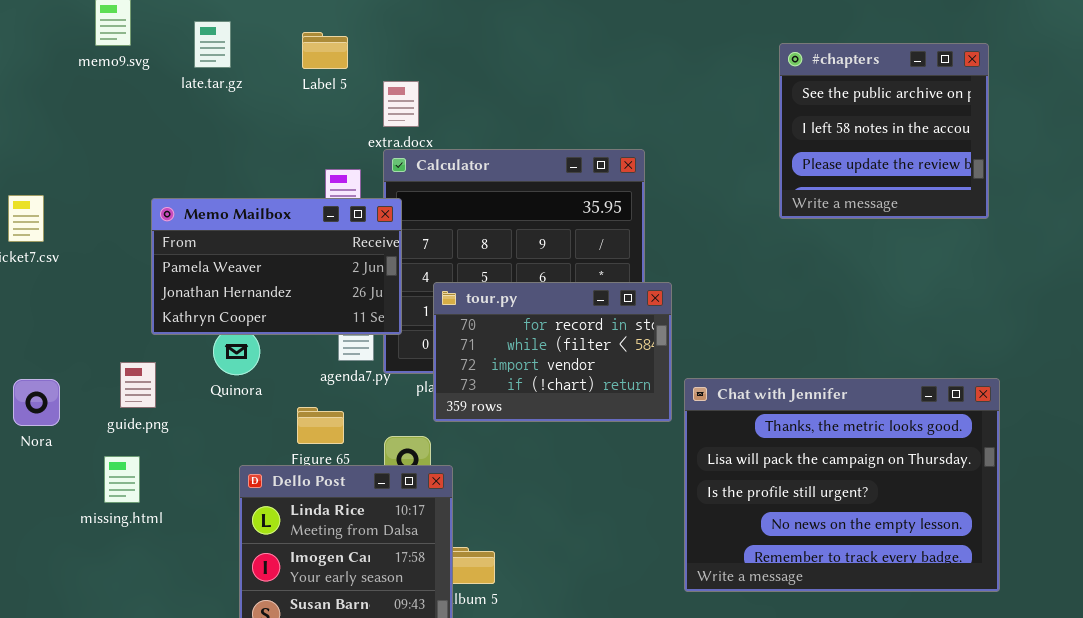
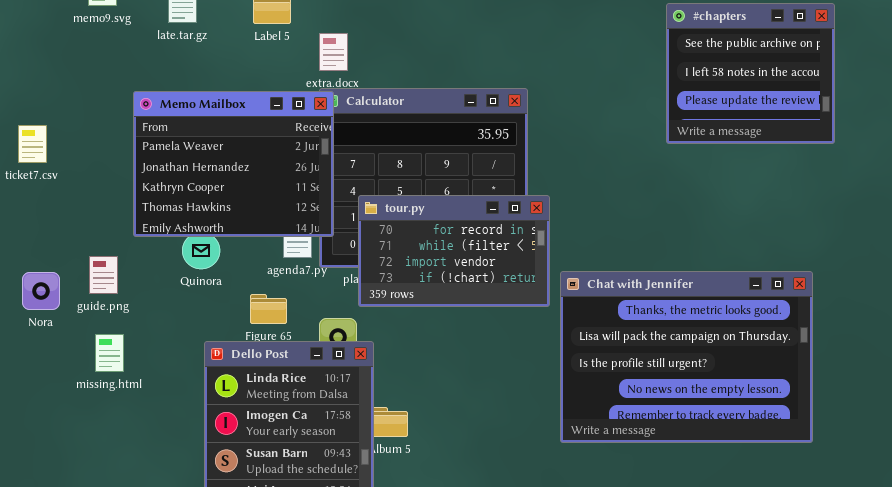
#chapters: [779,43,989,219] -> [666,3,835,144], moved
Memo Mailbox: [151,198,402,335] -> [133,91,334,237], resized
guide.png: [120,362,156,408] -> [89,256,118,294], moved

